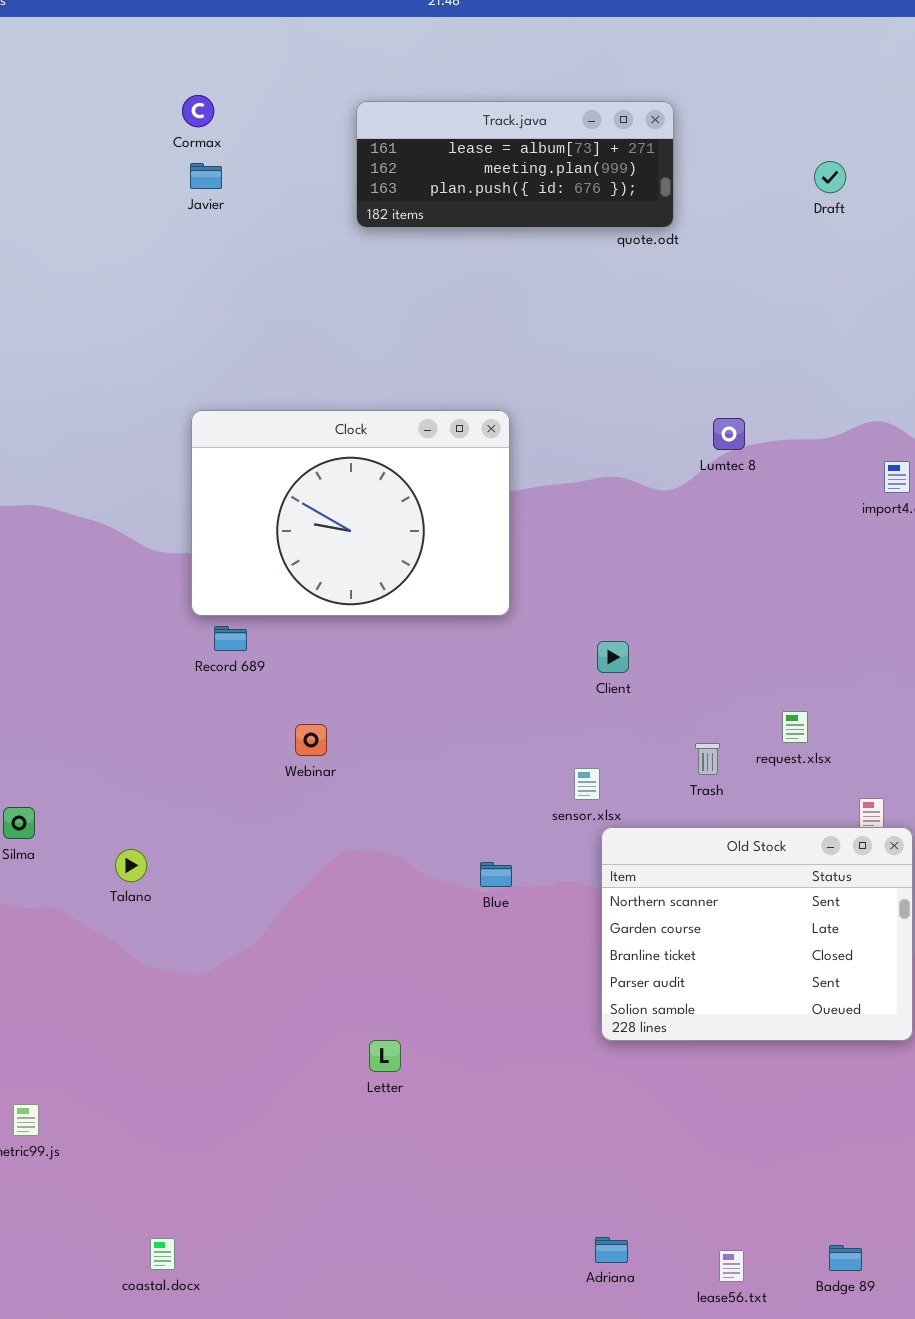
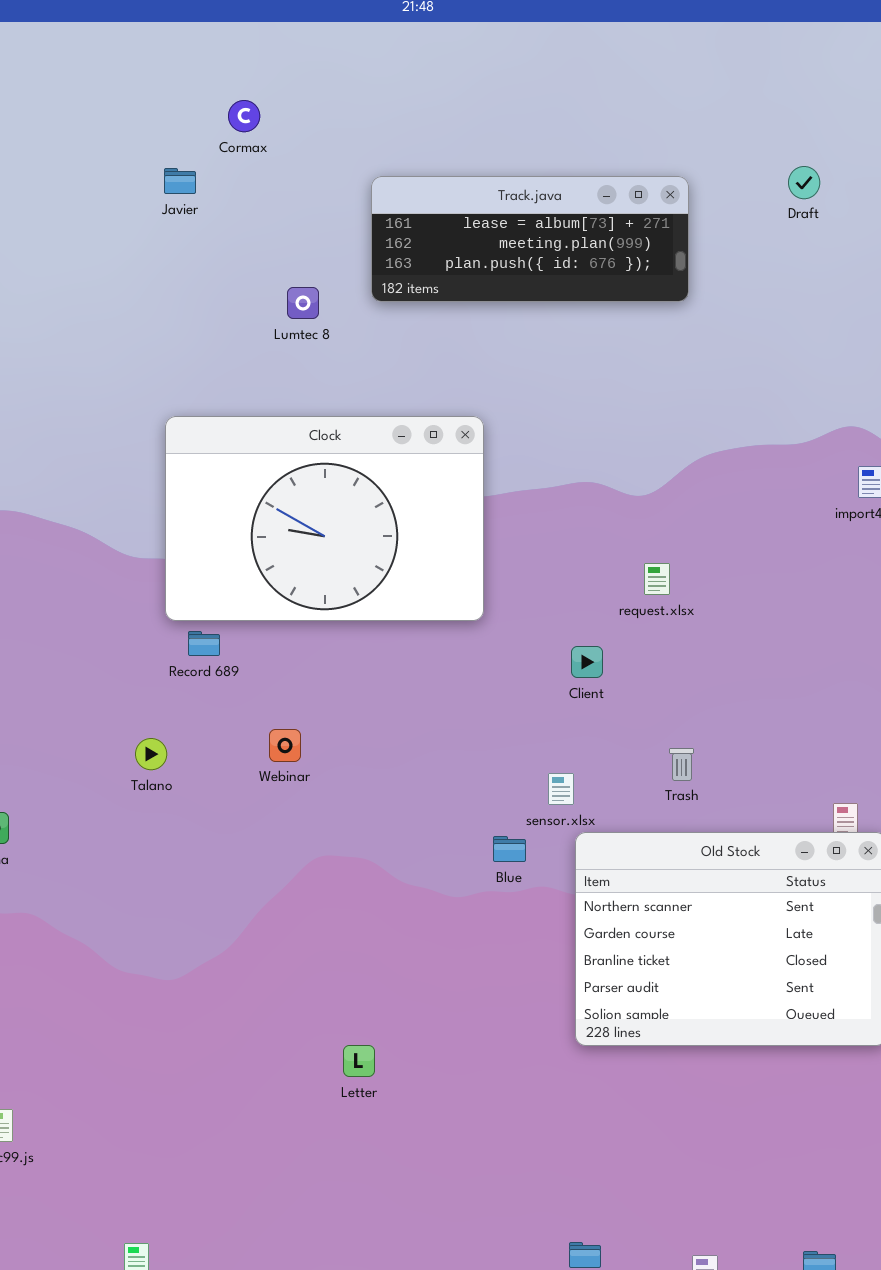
Cormax: [182,95,214,127] -> [228,100,260,132], moved
Track.java: [356,101,674,228] -> [371,176,689,302], moved
Lumtec 8: [713,418,745,450] -> [287,287,319,319], moved
request.xlsx: [782,711,808,743] -> [644,563,670,595], moved
Talano: [115,849,147,882] -> [135,738,167,770], moved
Blue: [480,862,512,887] -> [493,836,526,862], moved

